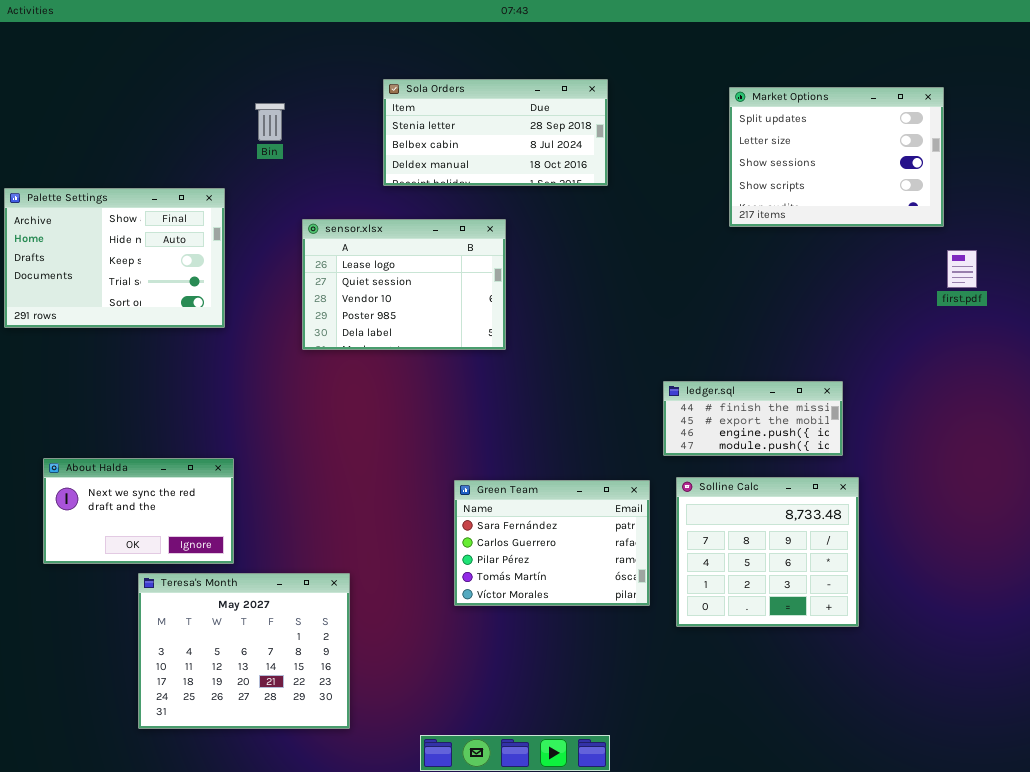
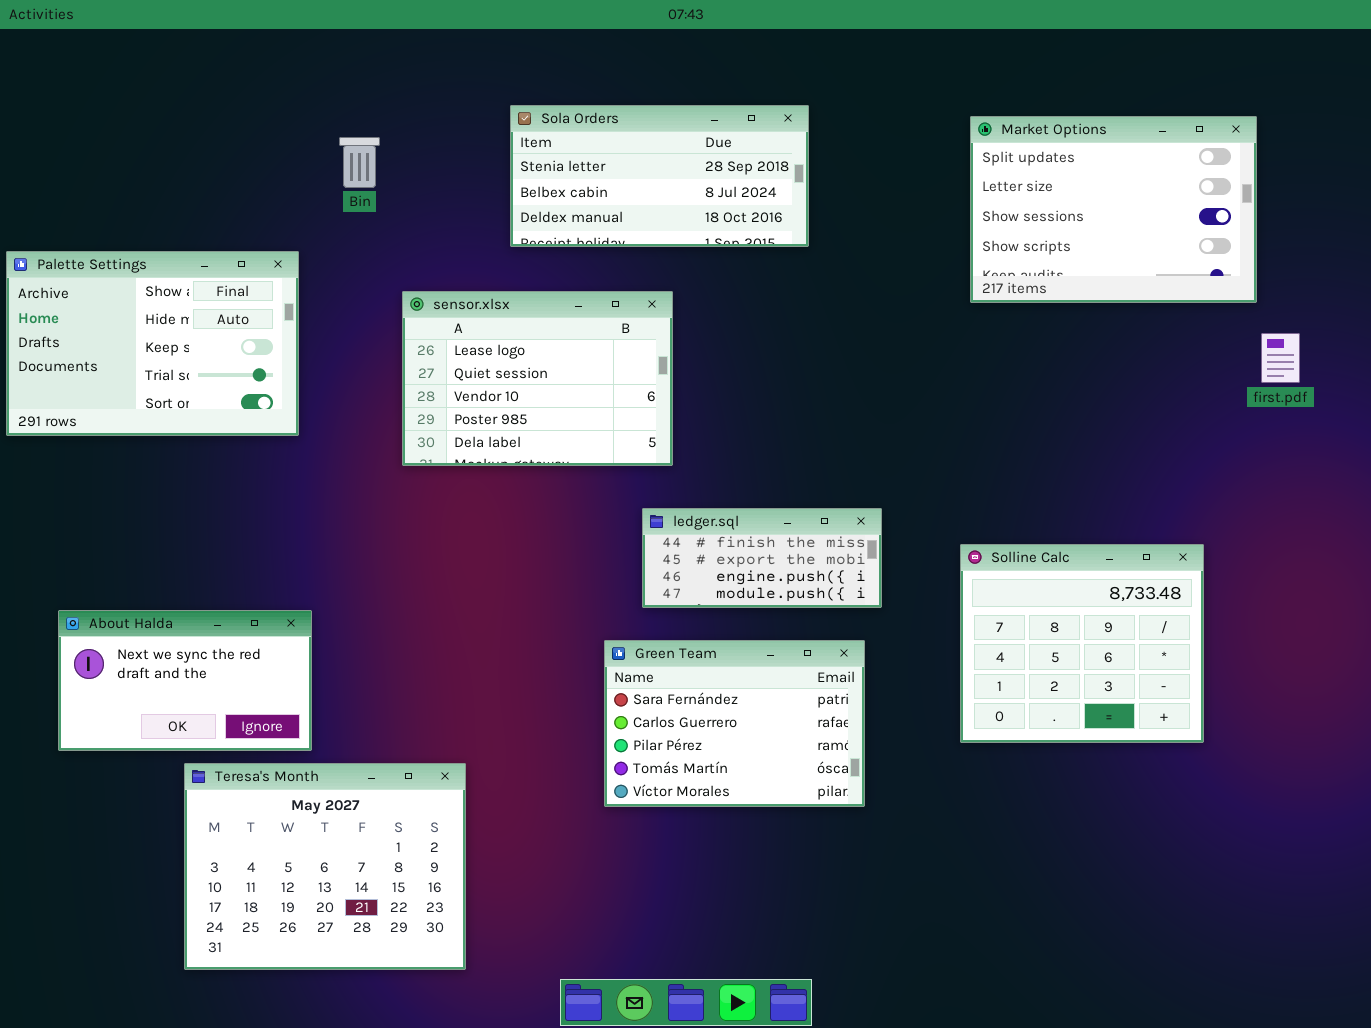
ledger.sql: [663,381,843,456] -> [642,508,882,608], moved
Solline Calc: [676,477,859,627] -> [960,544,1204,743], moved

